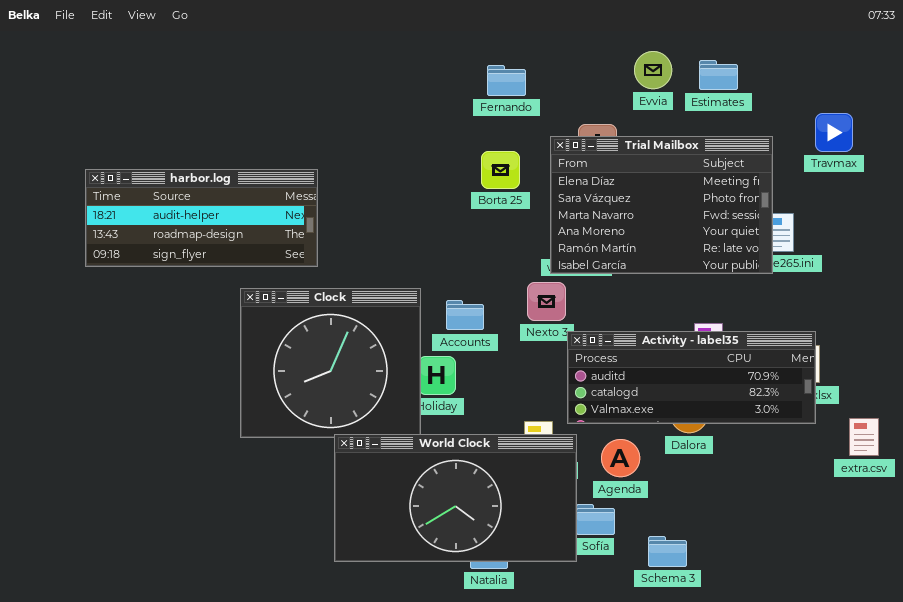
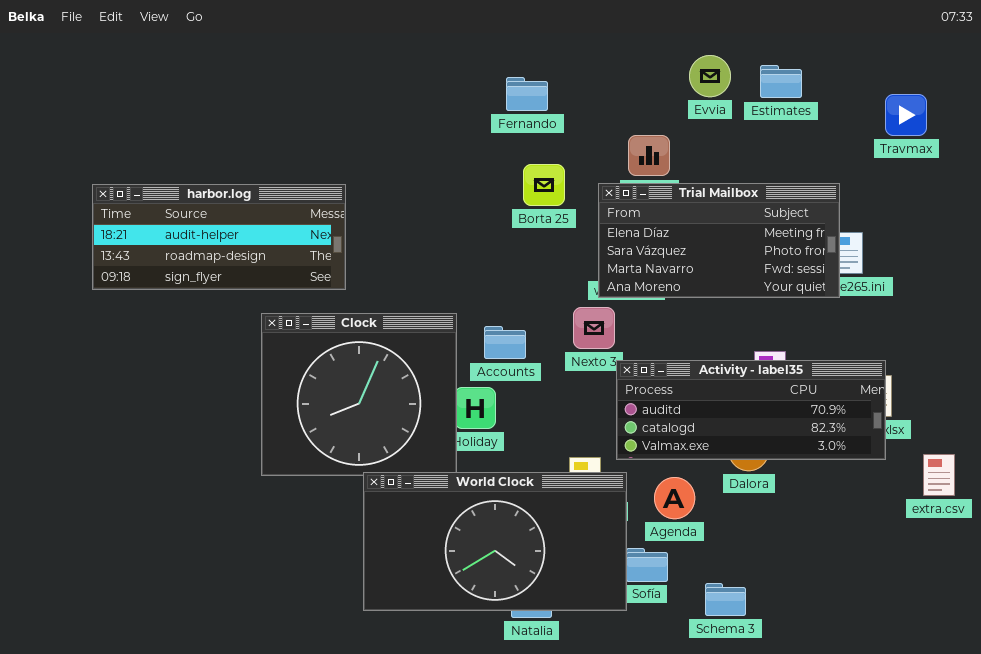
Fernando: [487,65,526,96] -> [506,77,548,111], moved
Travmax: [815,113,853,152] -> [885,94,927,136], moved
Trial Mailbox: [550,136,773,274] -> [598,183,840,298], resized

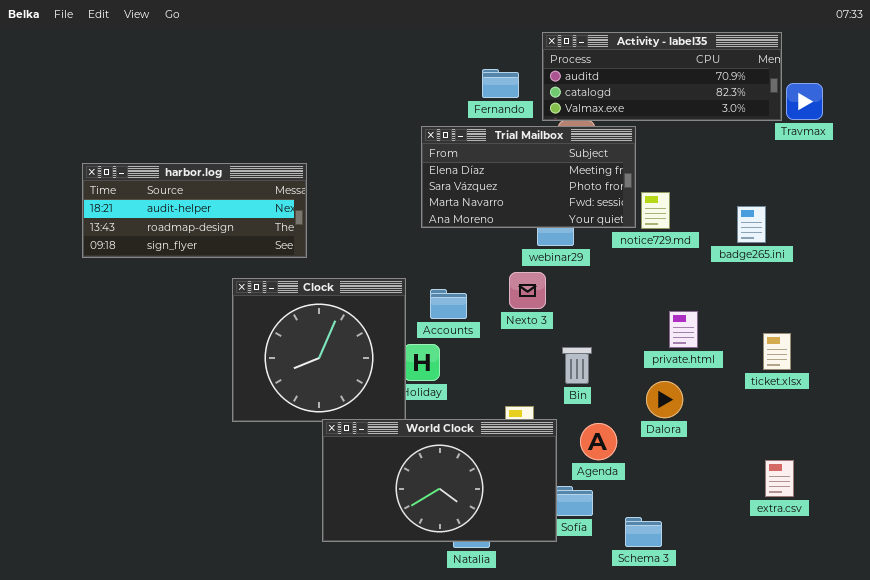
Fernando: [506,77,548,111] -> [482,69,519,98], moved
Trial Mailbox: [598,183,840,298] -> [421,126,636,228], moved
Activity - label35: [616,360,886,460] -> [542,32,782,121], moved
extra.csv: [923,454,955,496] -> [765,460,794,497], moved

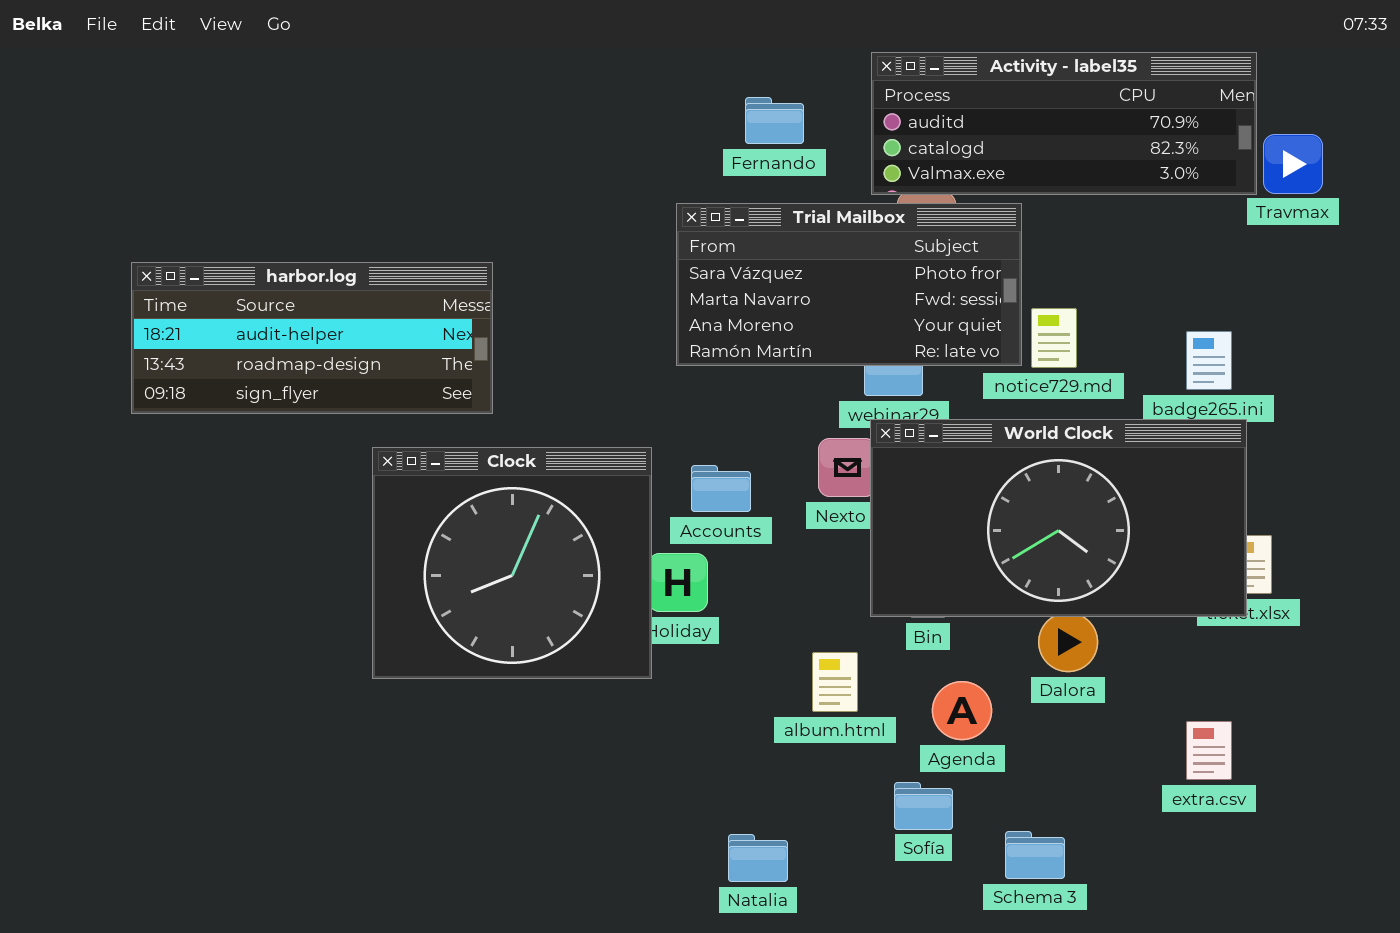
Fernando: [482,69,519,98] -> [745,97,804,144], moved
Trial Mailbox: [421,126,636,228] -> [676,203,1022,366], scrolled down 1 row
World Clock: [322,419,557,542] -> [870,419,1247,617], moved
extra.csv: [765,460,794,497] -> [1186,721,1232,780], moved

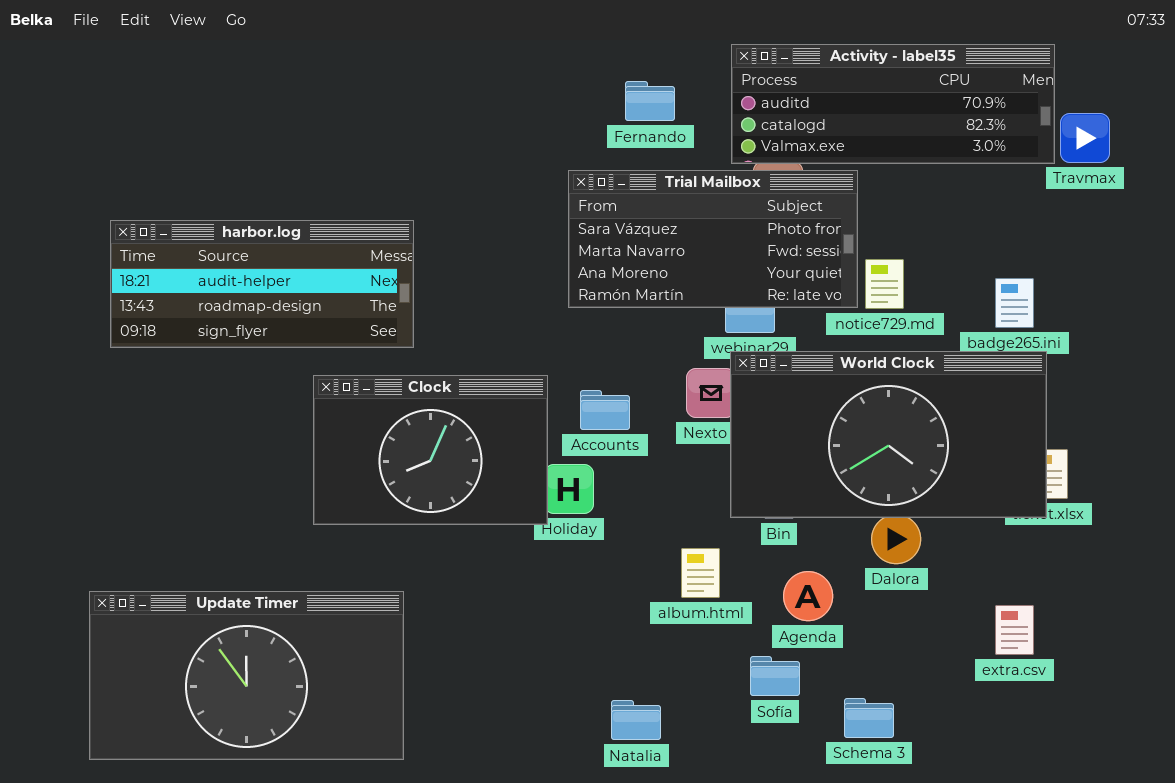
Clock: [372,447,652,679] -> [313,375,548,525], resized
Update Timer: none -> [89,591,404,760], opened

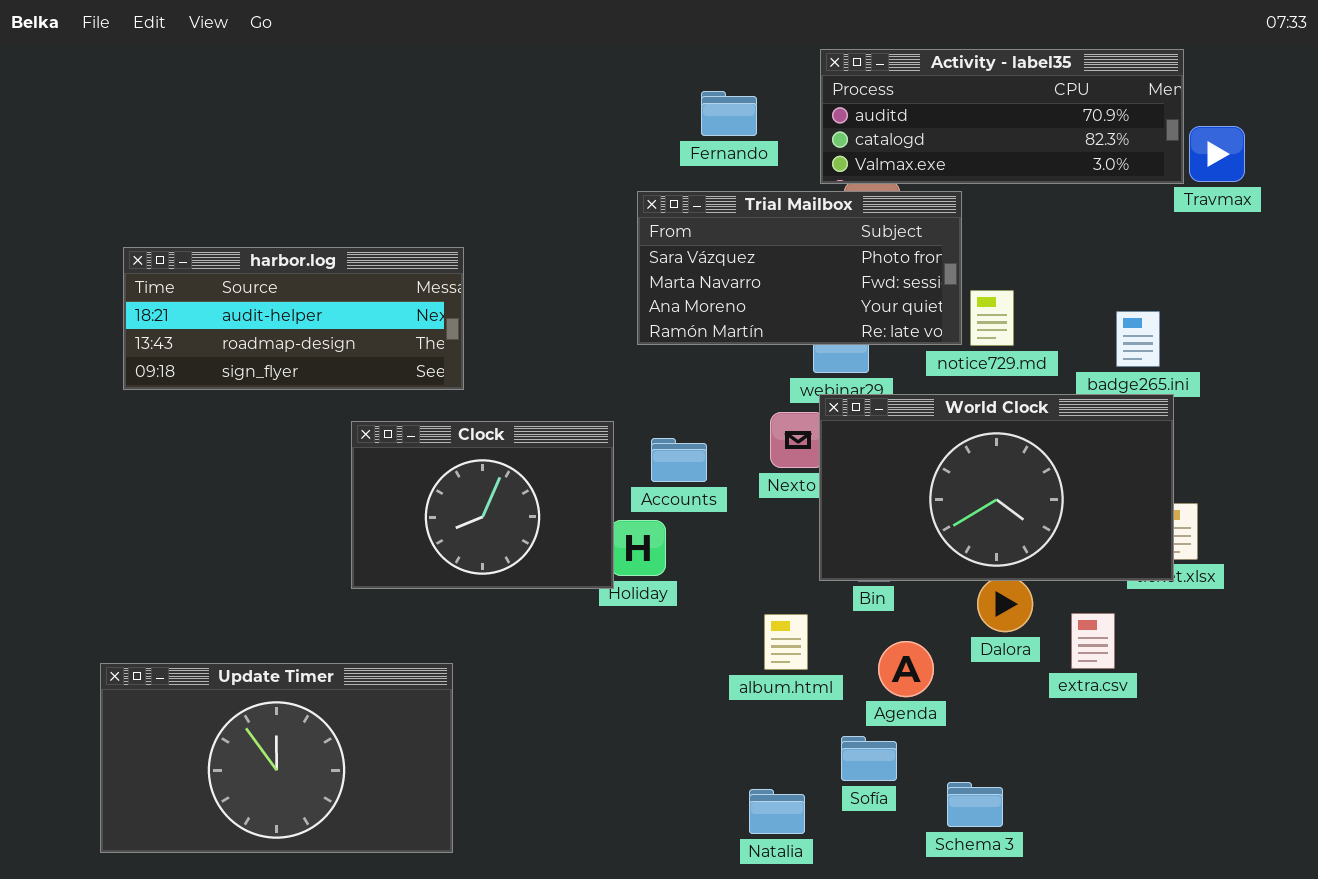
extra.csv: [995,605,1034,655] -> [1071,613,1115,669], moved
Natalia: [611,700,661,740] -> [749,789,805,834], moved

